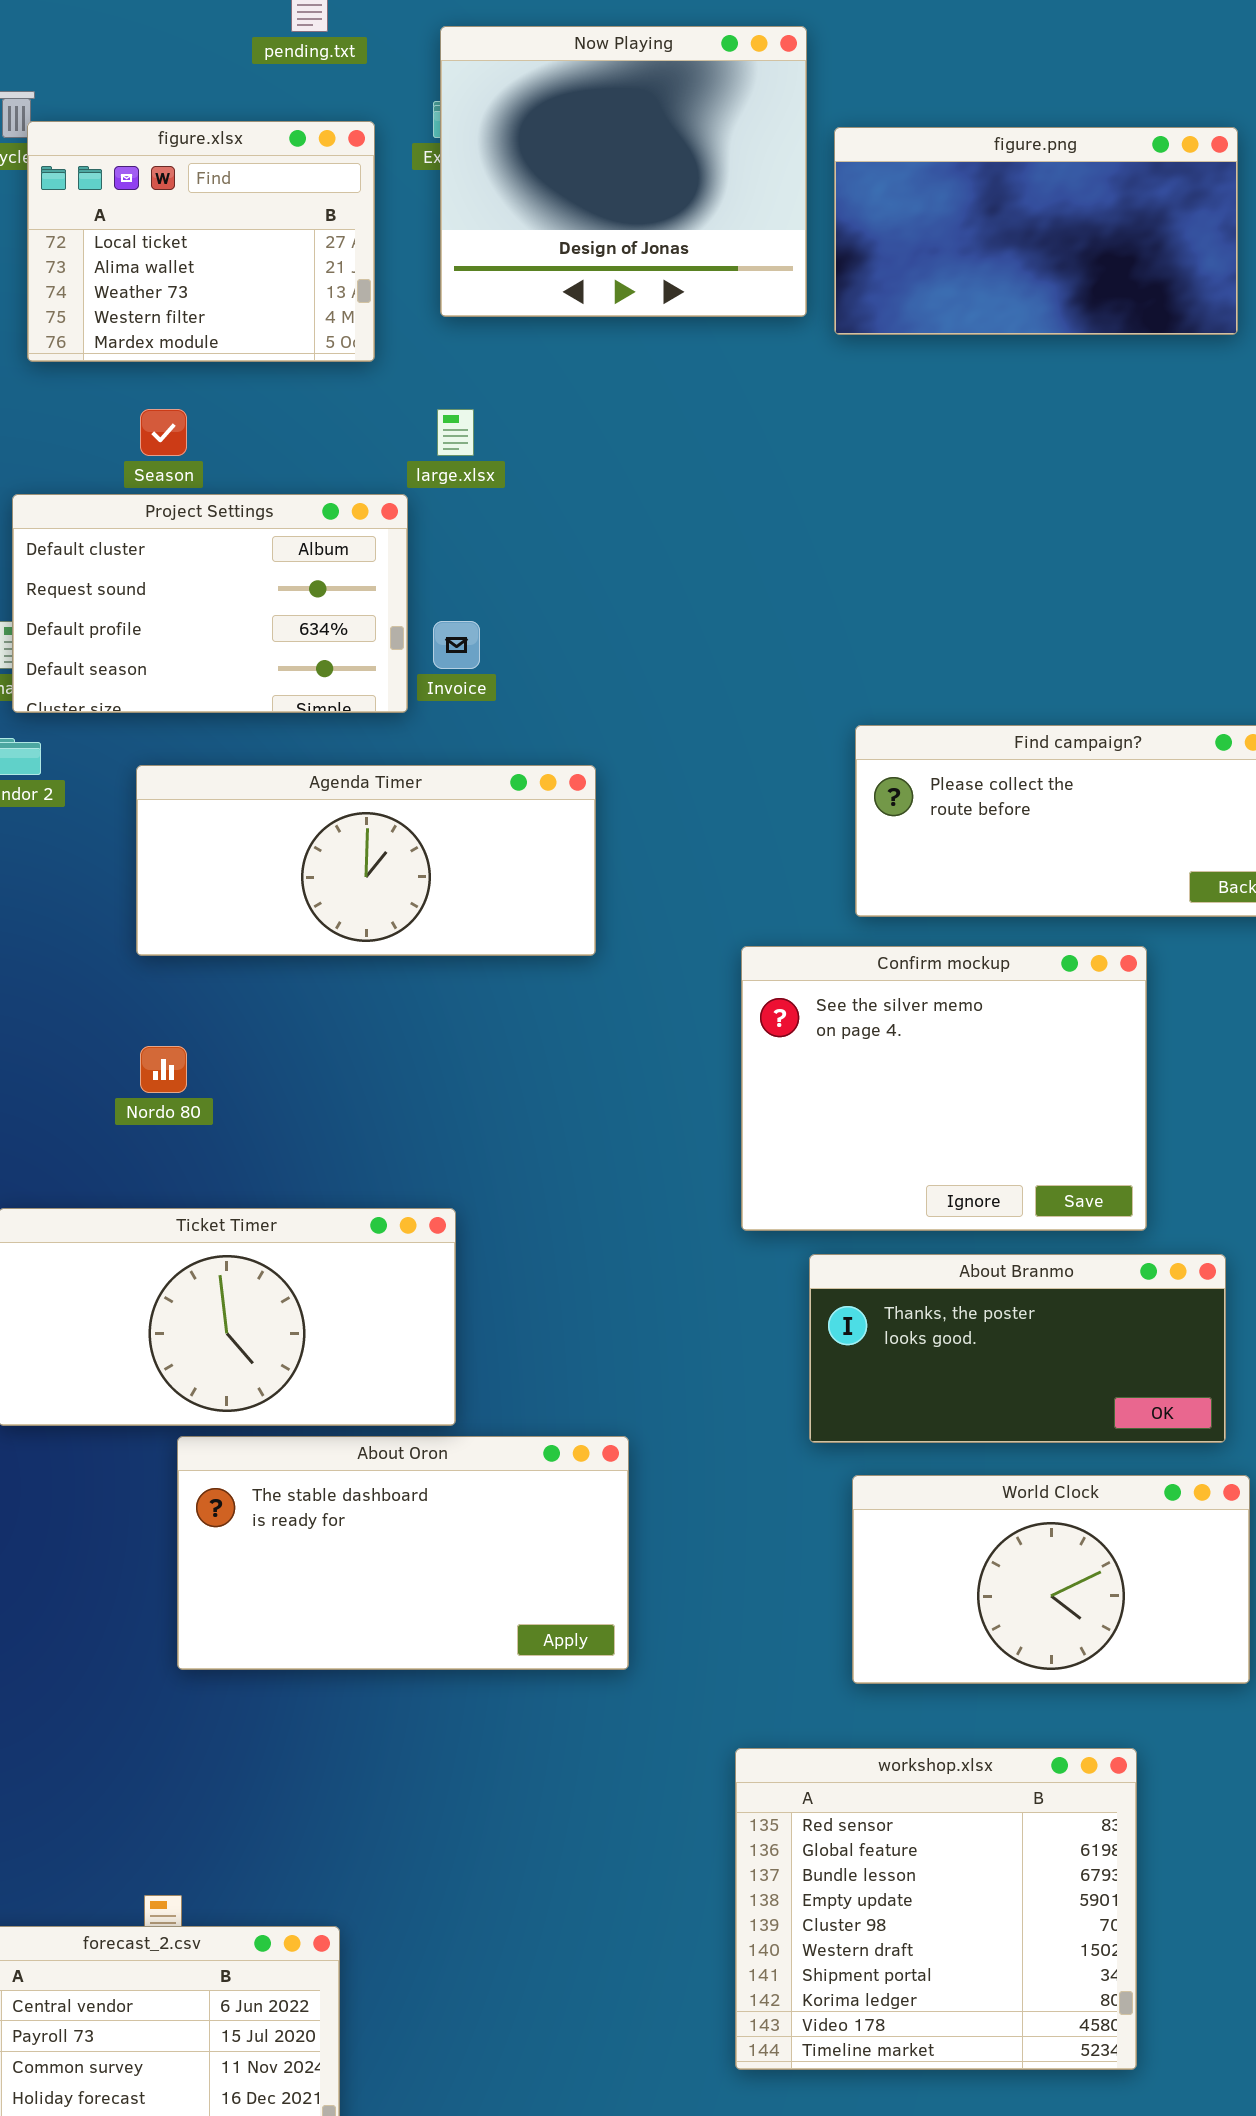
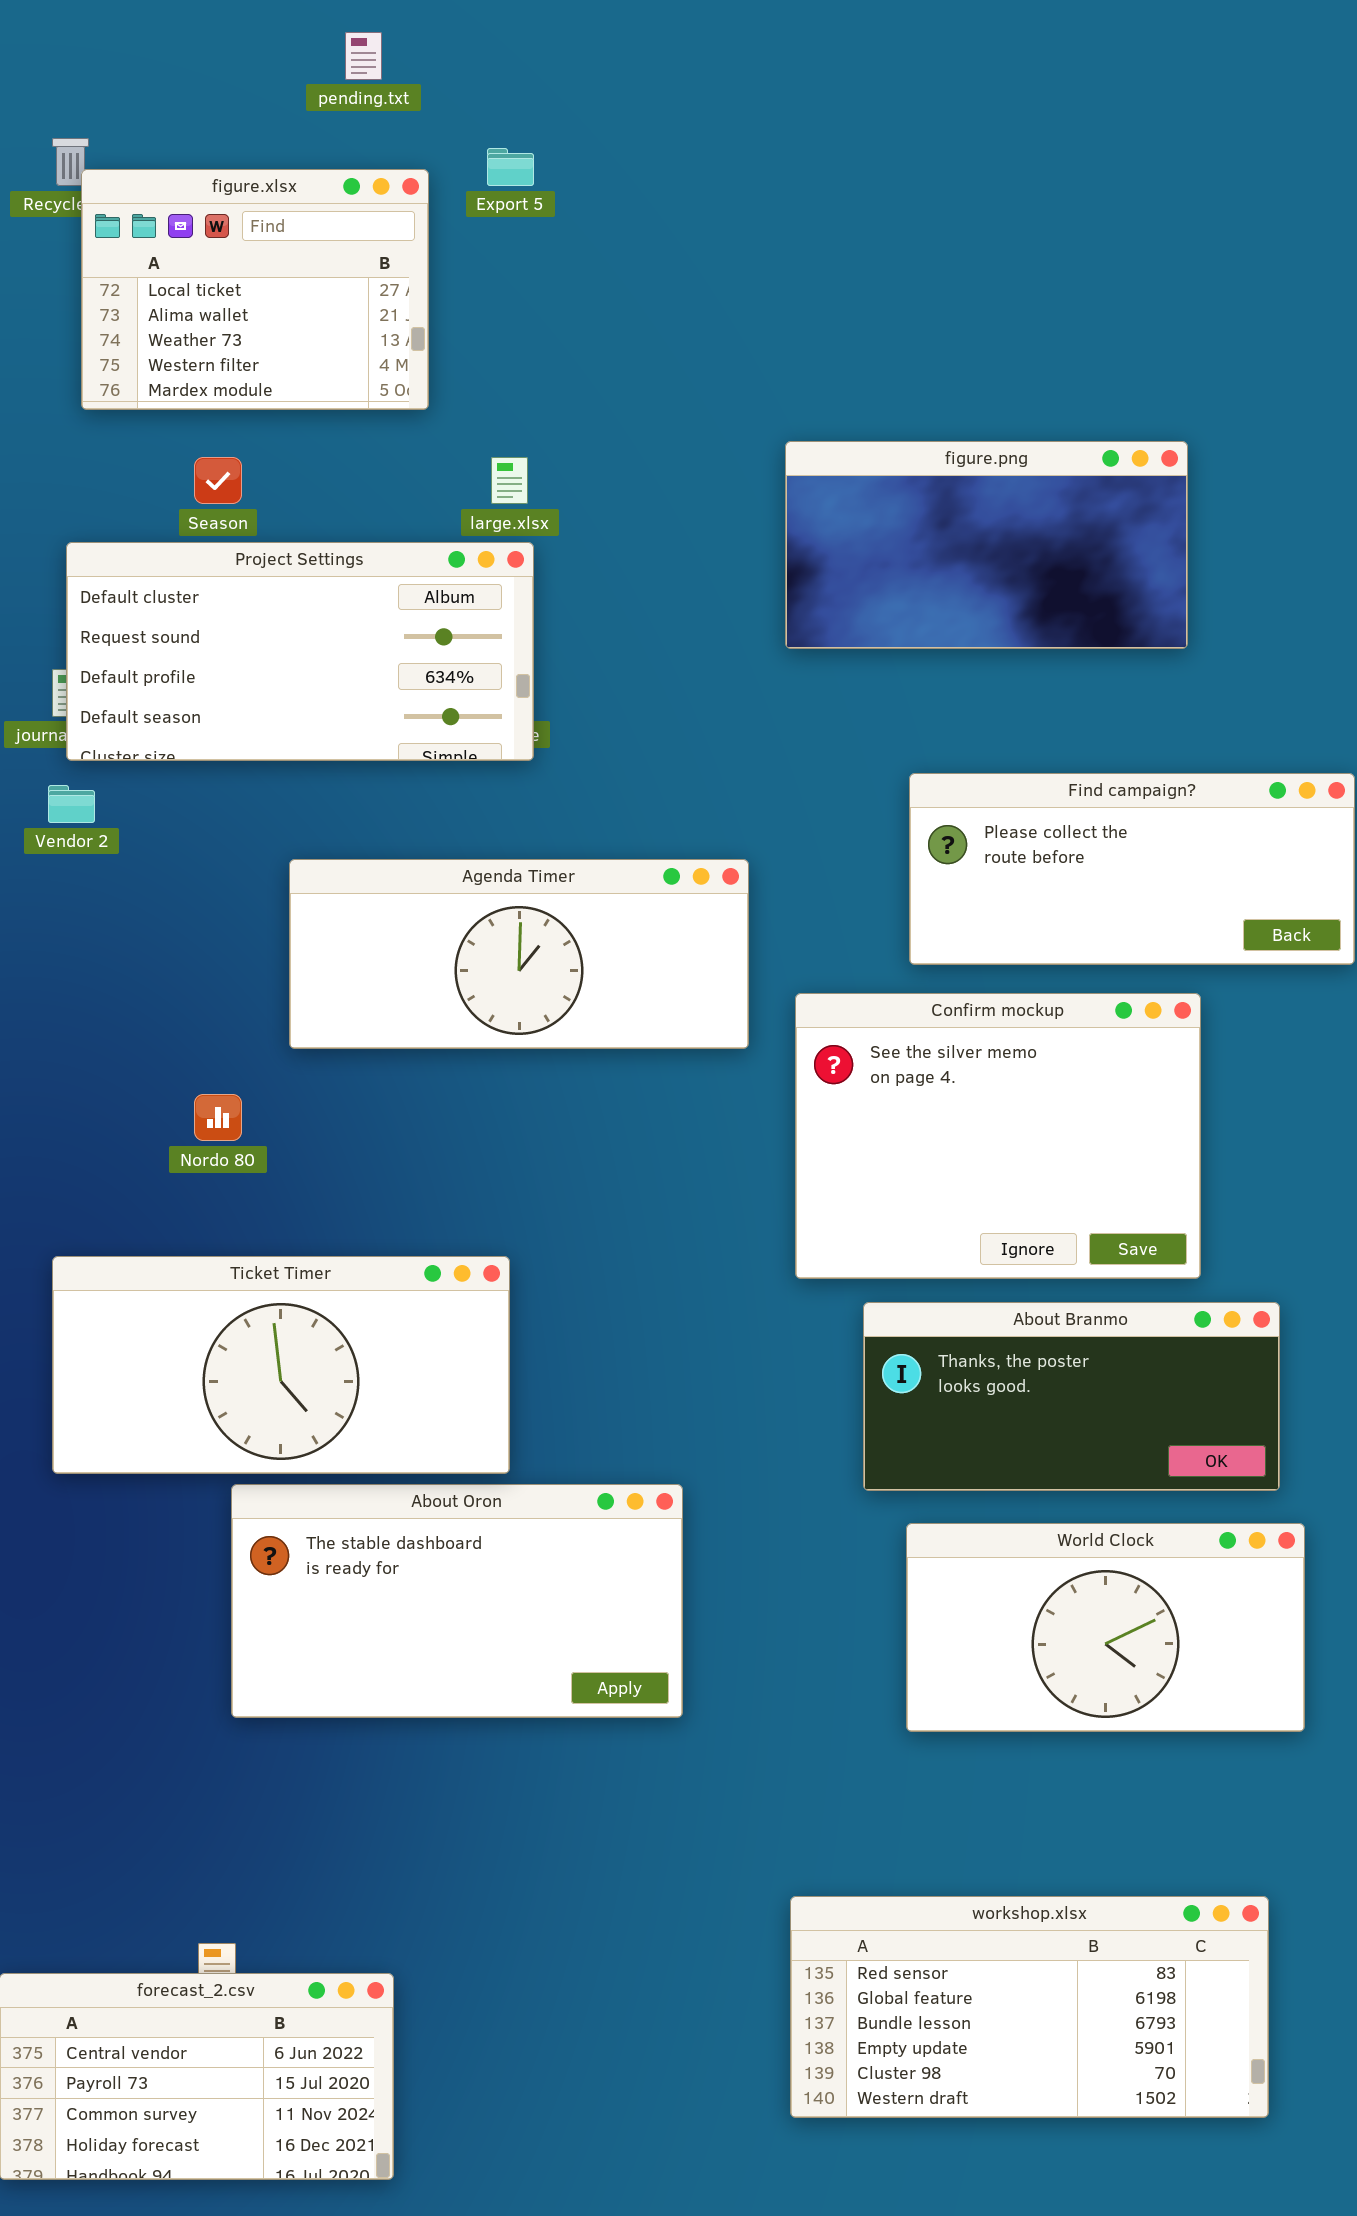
Now Playing: [440,26,807,317] -> none, closed
figure.png: [834,127,1238,335] -> [785,441,1188,649], moved
Project Settings: [12,494,408,713] -> [66,542,534,761], resized
Agenda Timer: [136,765,596,956] -> [289,859,749,1049], moved
workshop.xlsx: [735,1748,1137,2070] -> [790,1896,1269,2118], resized

